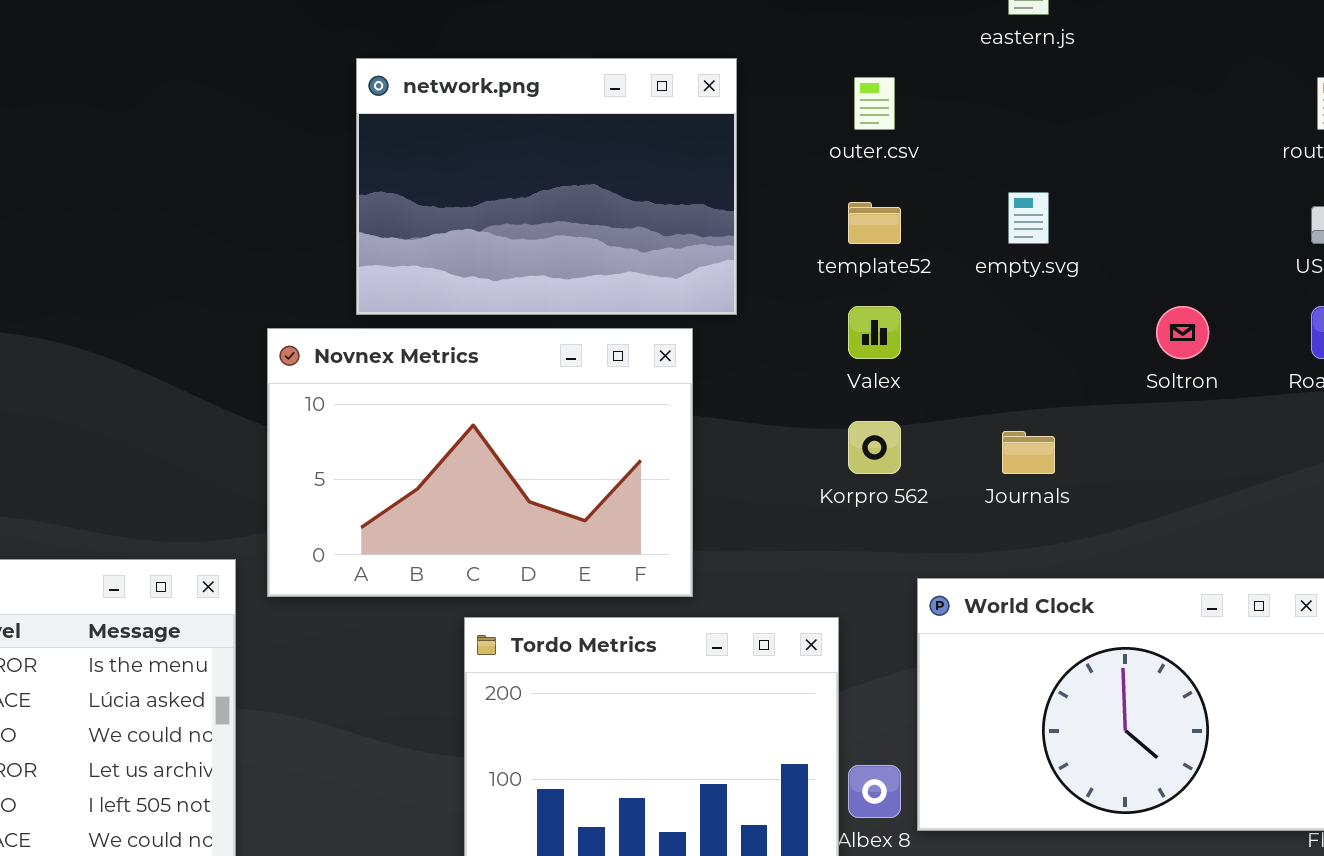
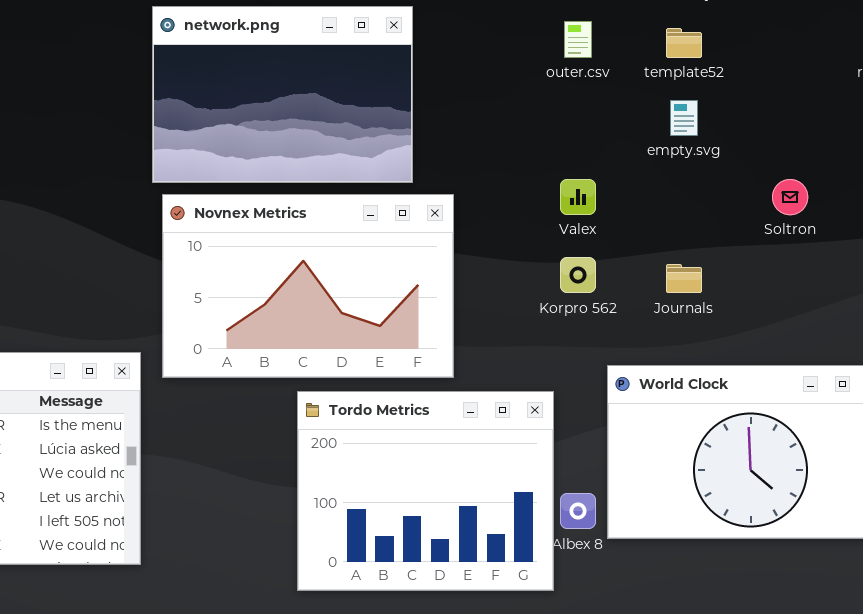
network.png: [356,58,737,315] -> [152,6,413,183], moved
template52: [848,202,901,244] -> [666,28,702,58], moved

